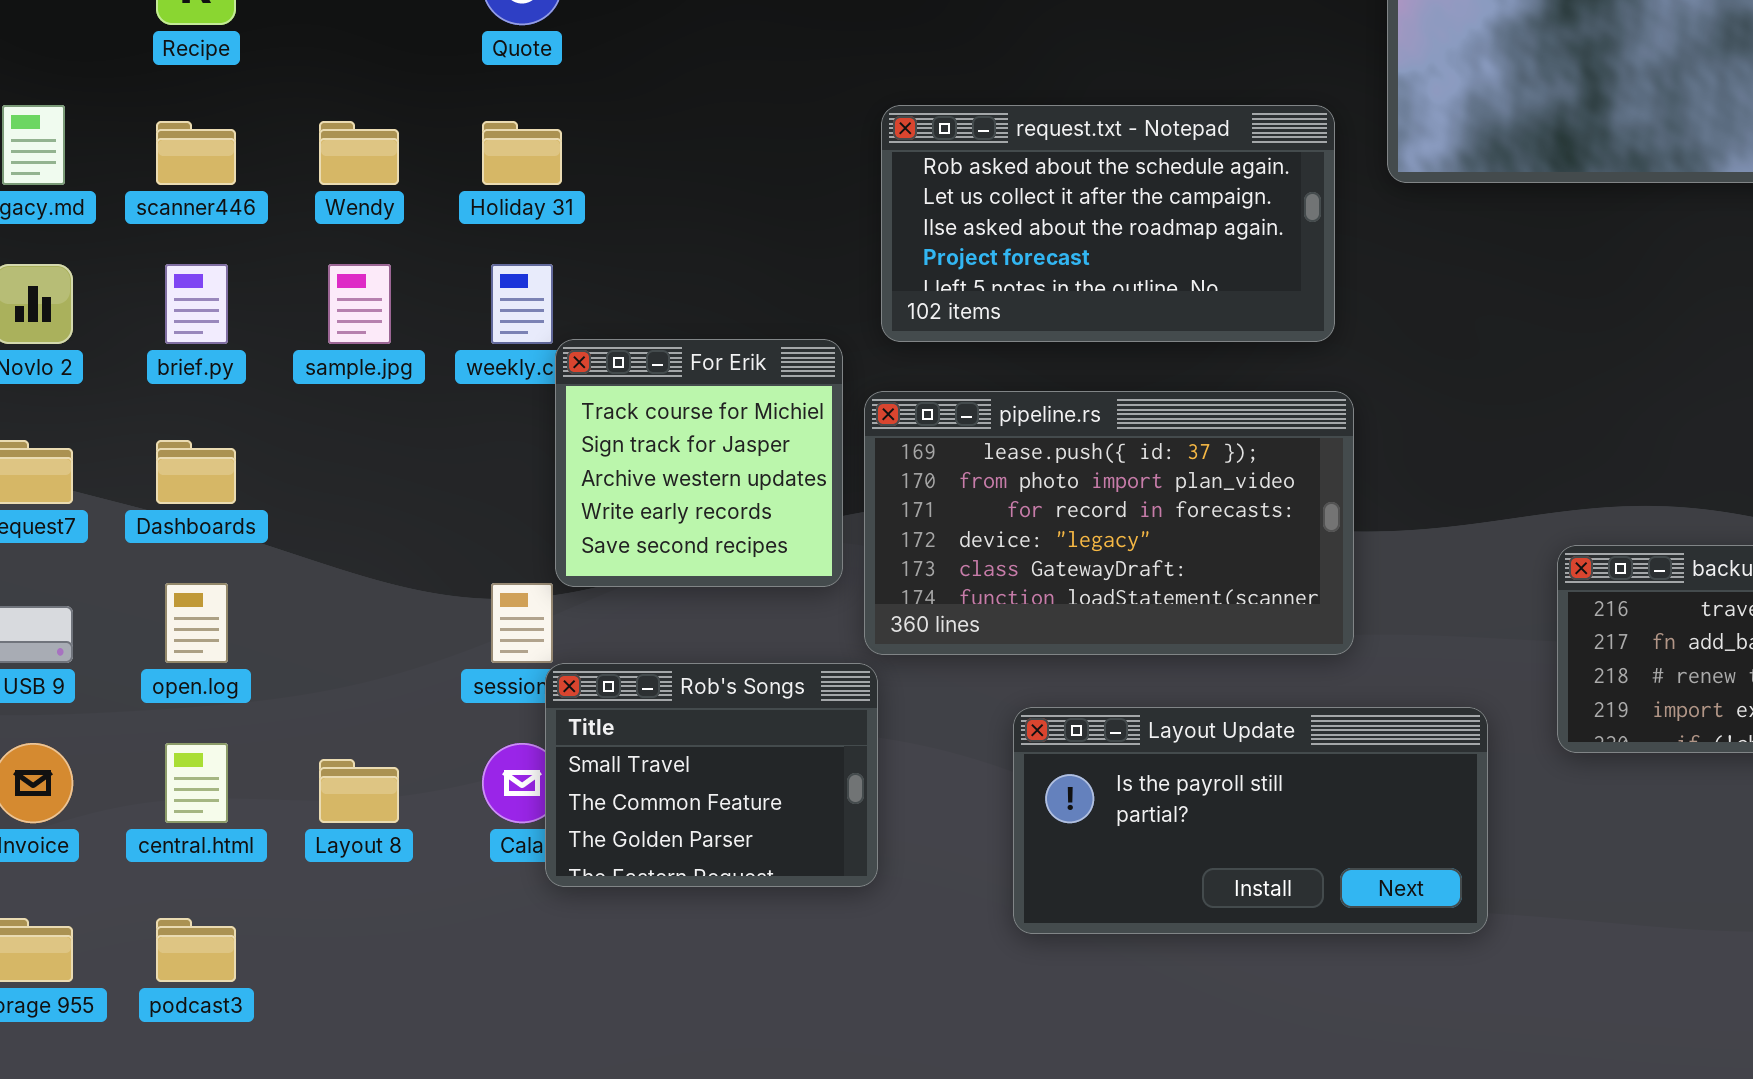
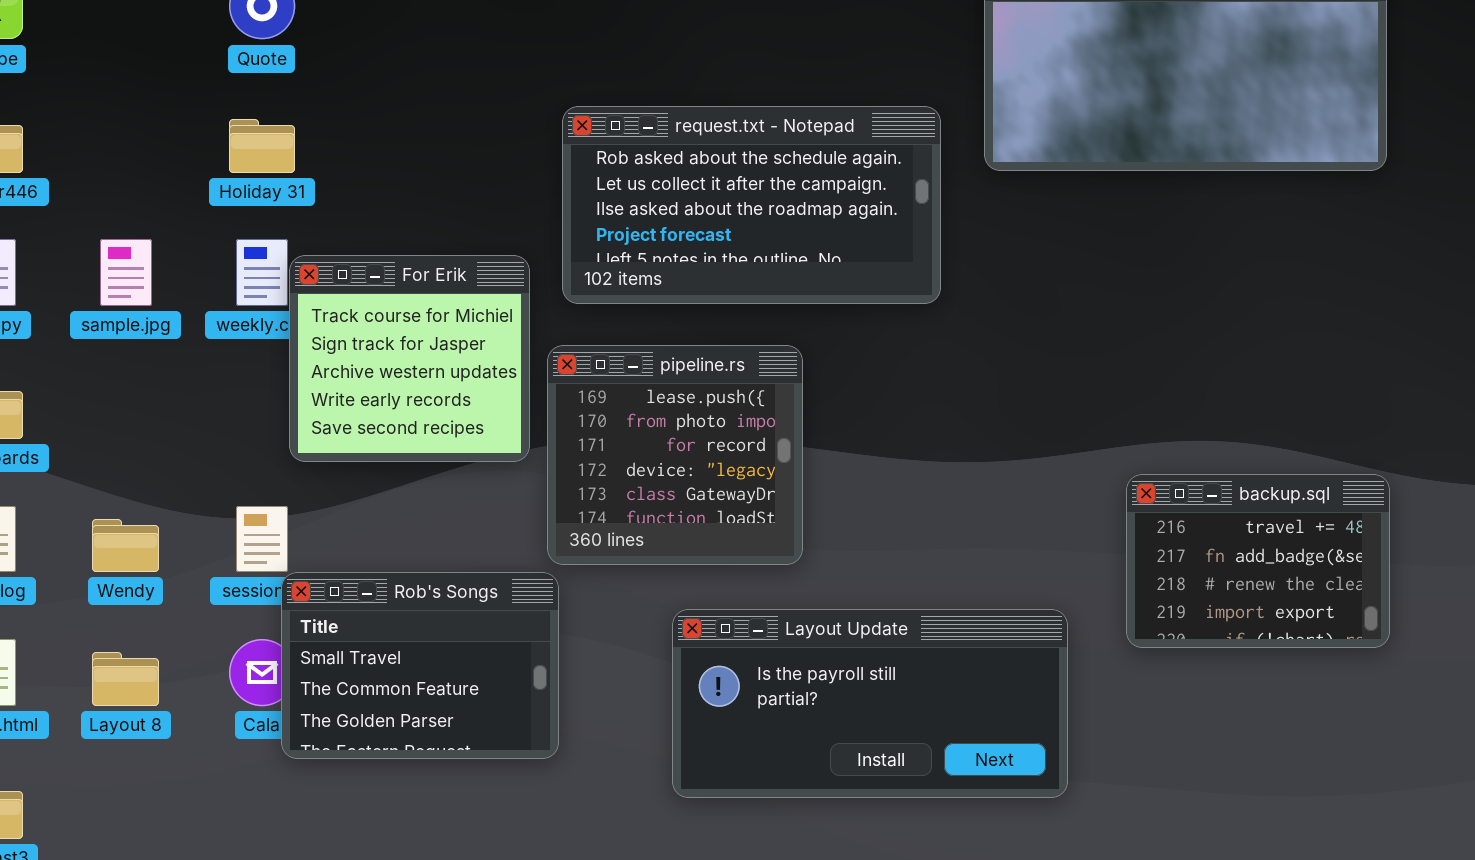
Wendy: [319,121,399,185] -> [92,519,159,572], moved
For Erik: [555,339,843,587] -> [289,255,530,462], moved
pipeline.rs: [864,391,1354,655] -> [547,345,803,565], resized

